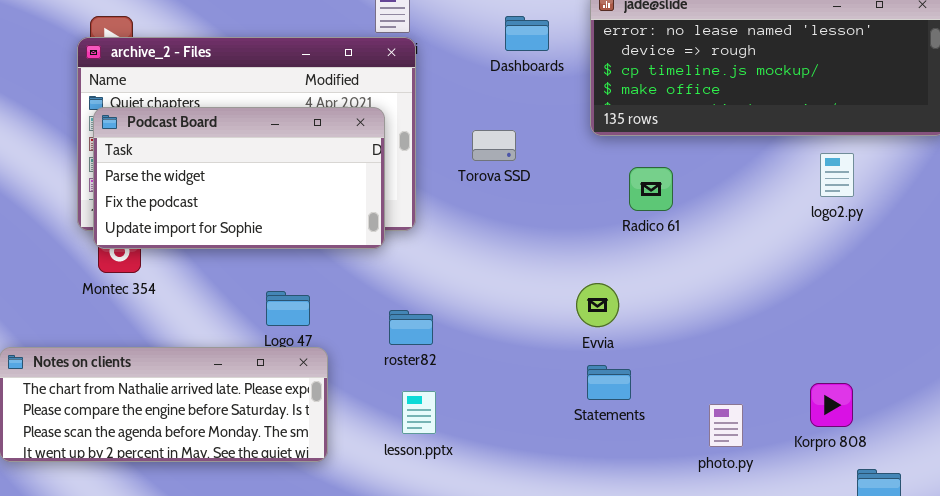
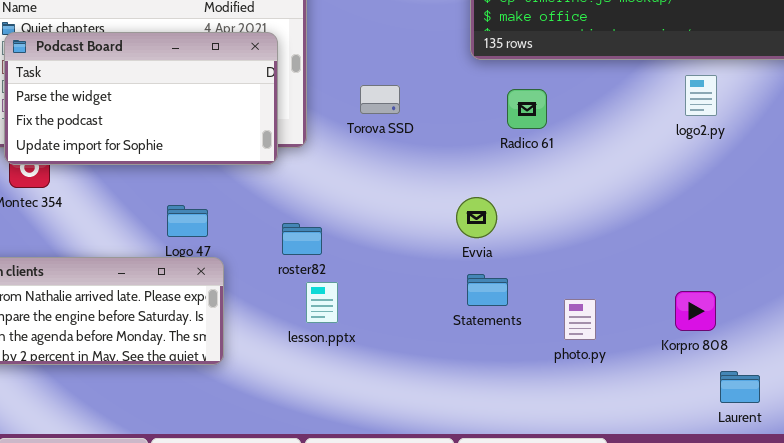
Torova SSD: [472,130,516,161] -> [360,85,400,114], moved
lesson.pptx: [402,391,436,434] -> [306,282,338,323], moved
photo.py: [709,404,743,447] -> [564,299,596,340], moved

